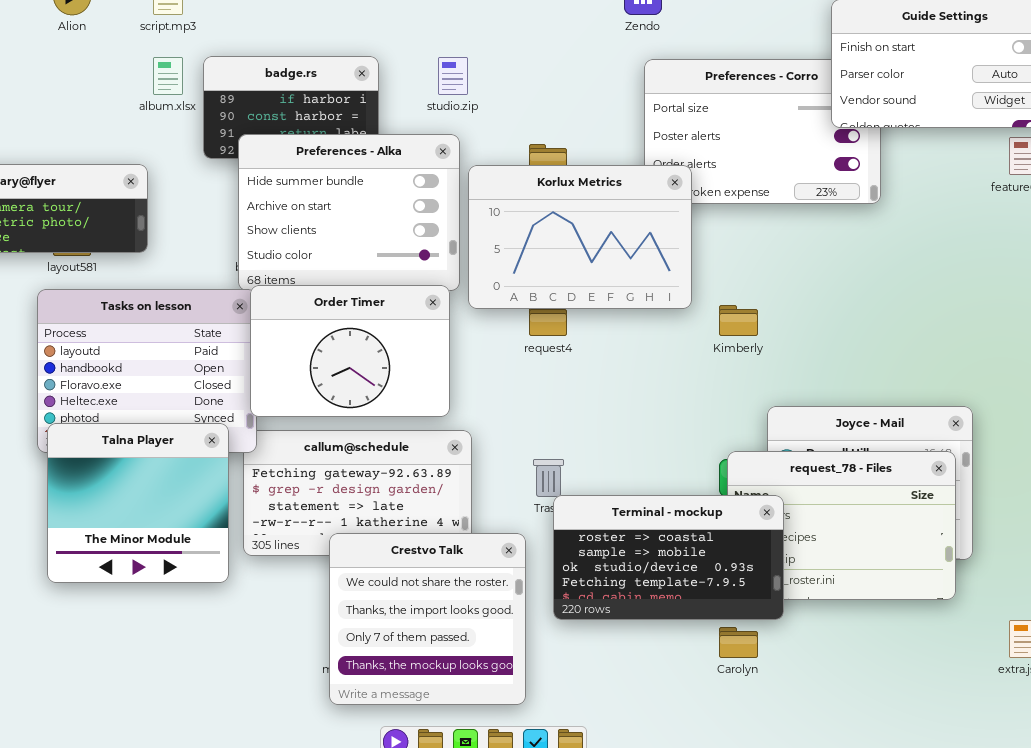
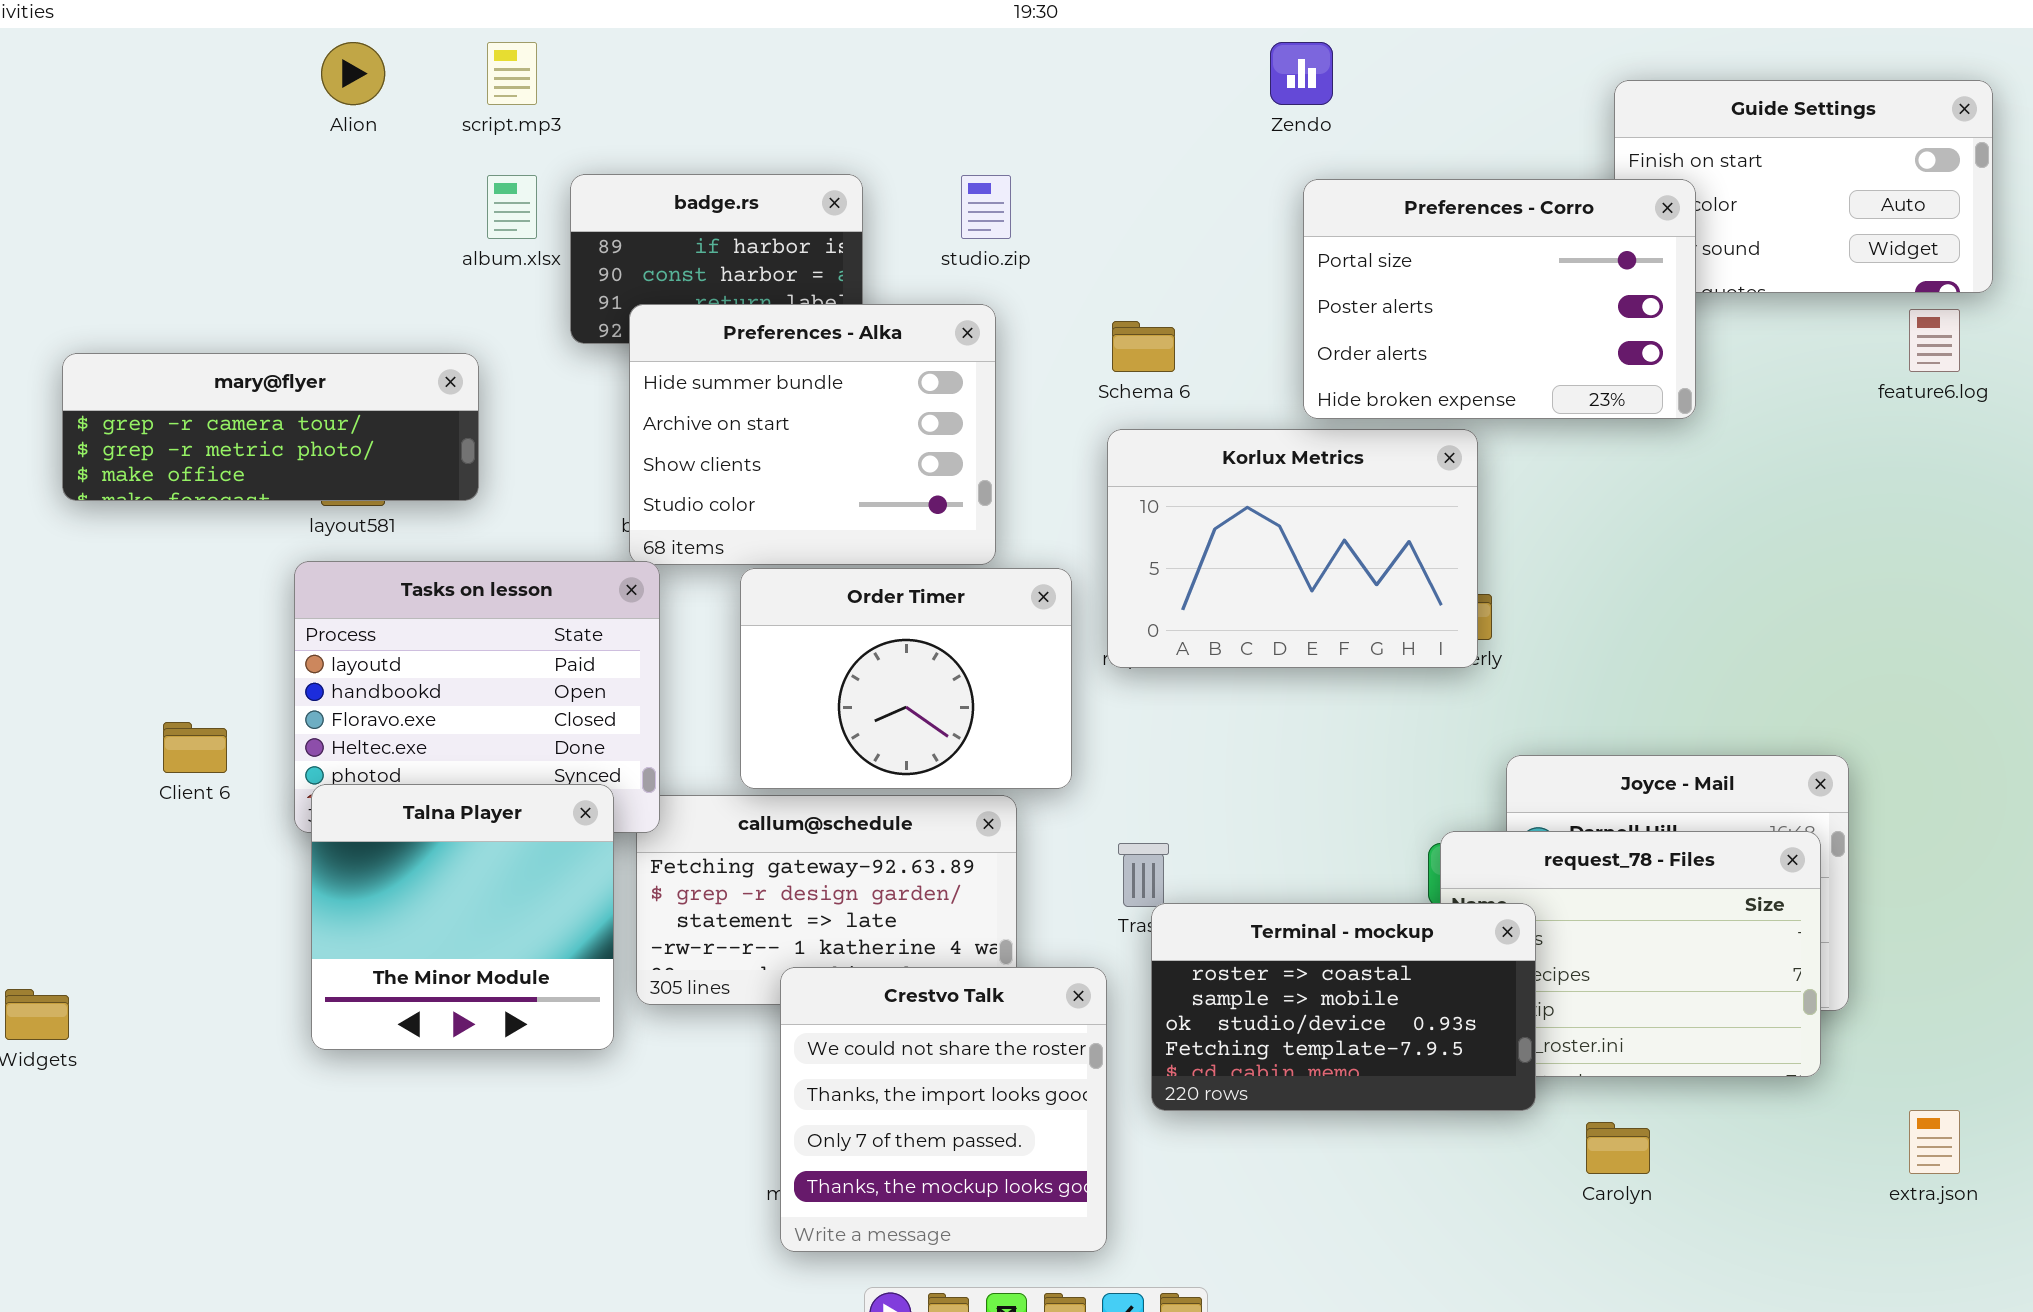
Preferences - Corro: [644,59,881,204] -> [1303,179,1696,419], raised
Korlux Metrics: [468,165,692,309] -> [1107,429,1478,668], moved
Order Timer: [250,285,450,417] -> [740,568,1072,789], moved
Carolyn: [719,627,758,658] -> [1586,1122,1650,1174], moved

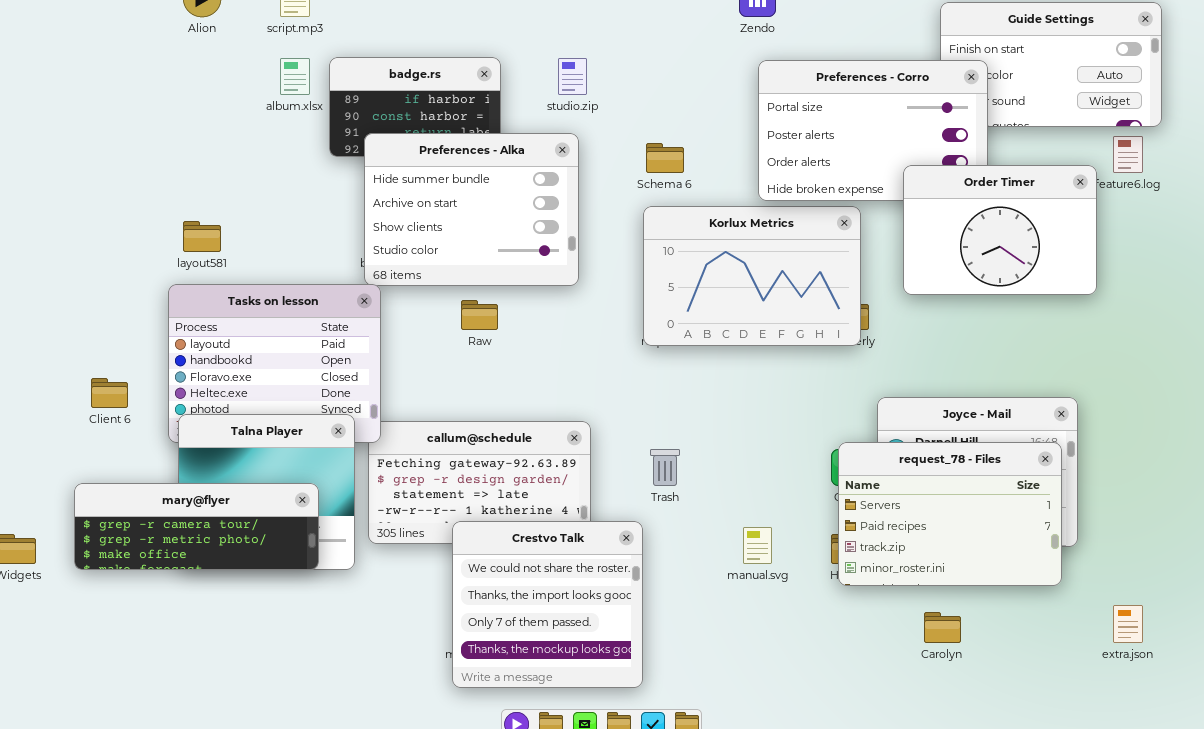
mary@flyer: [62,353,479,501] -> [74,483,319,570], moved
Order Timer: [740,568,1072,789] -> [903,165,1097,295], moved
Terminal - mockup: [1151,903,1536,1111] -> none, closed

